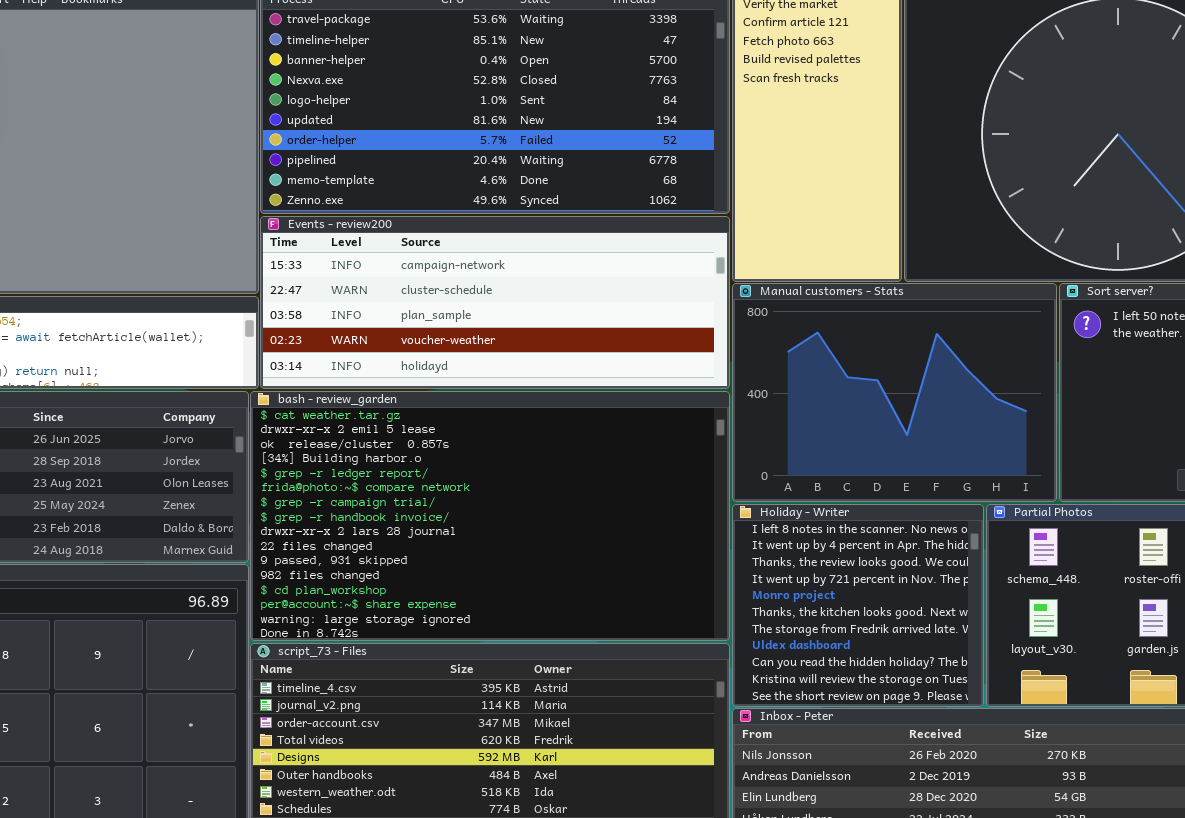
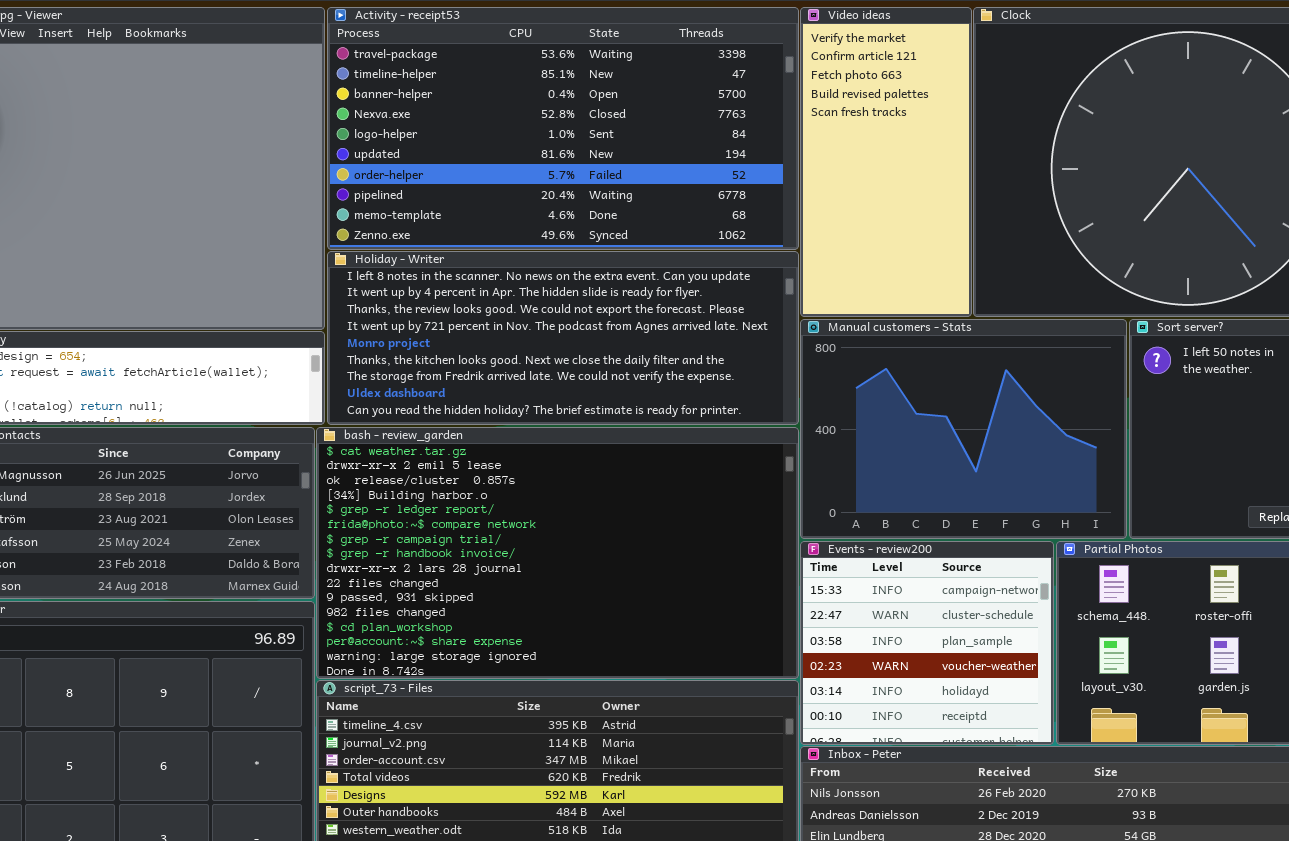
Events - review200: [260,216,730,389] -> [800,541,1054,745], moved, resized
Holiday - Writer: [732,504,984,707] -> [327,251,799,425], moved, resized

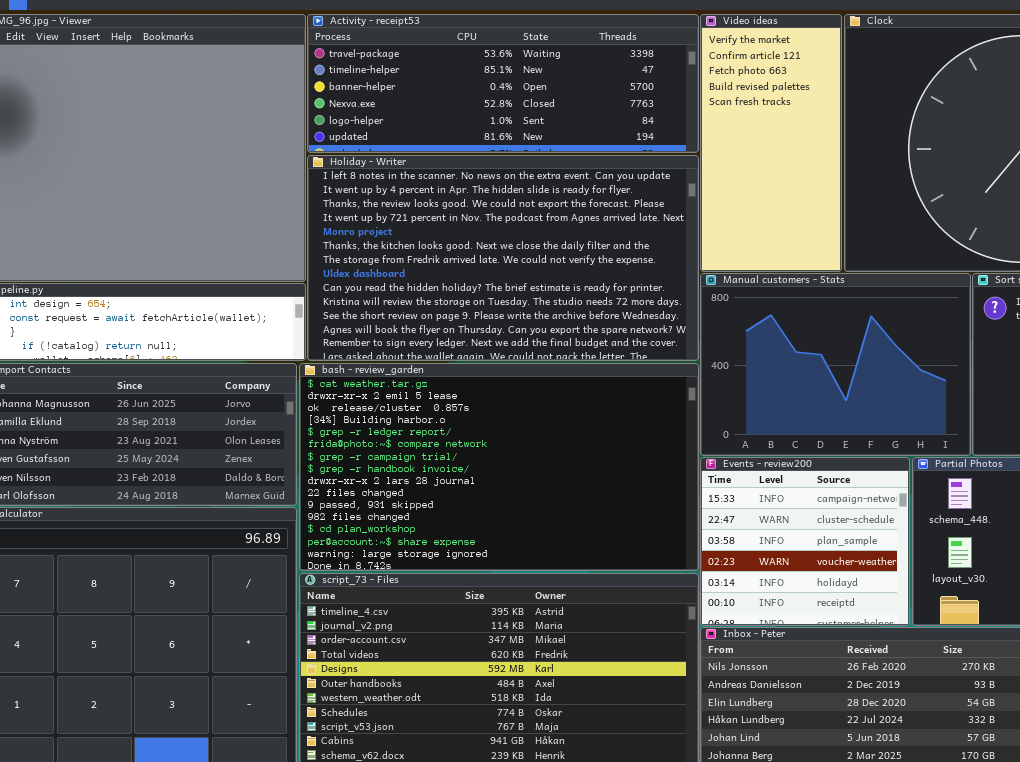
Activity - receipt53: [327,7,799,250] -> [307,14,699,153], resized
Holiday - Writer: [327,251,799,425] -> [307,155,699,361], resized

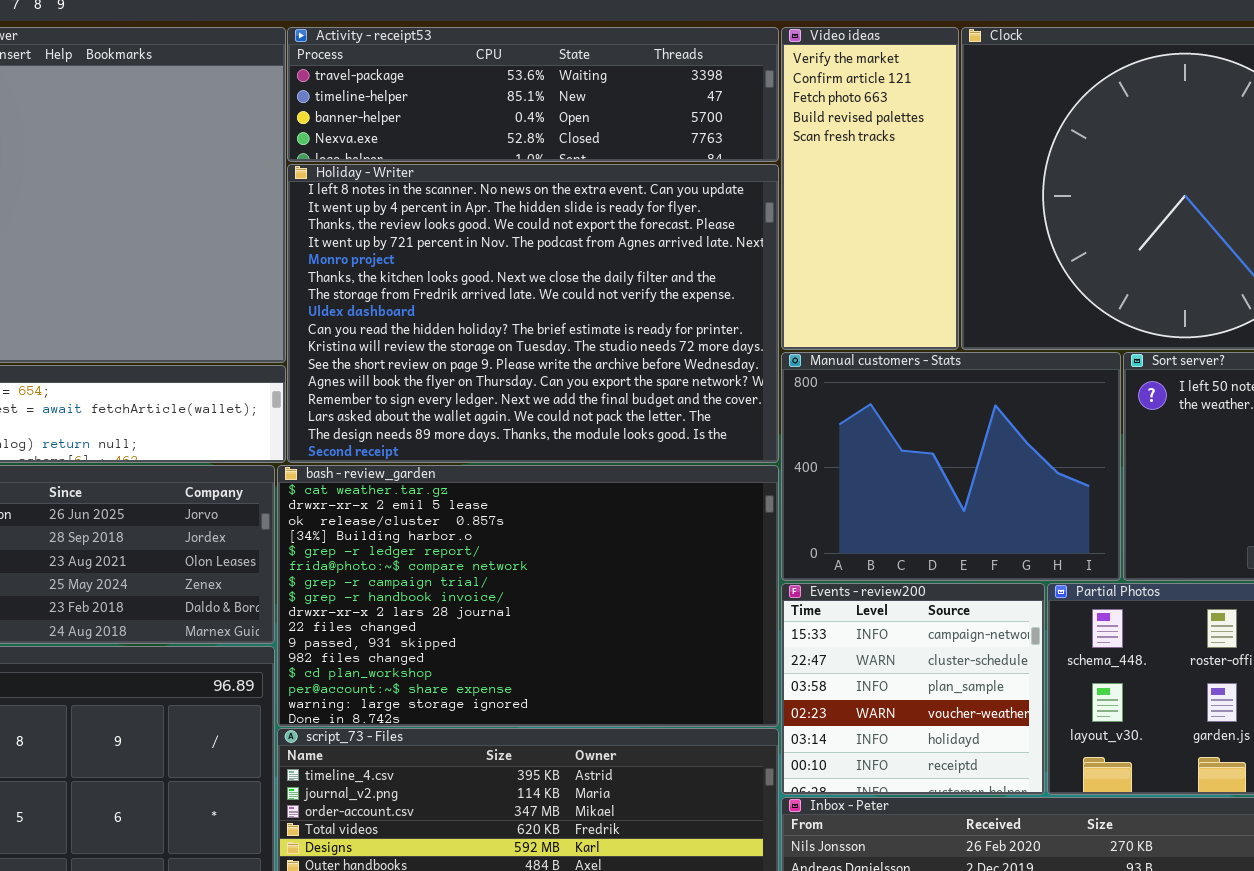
Activity - receipt53: [307,14,699,153] -> [287,27,779,162], resized
Holiday - Writer: [307,155,699,361] -> [287,164,779,463], resized

